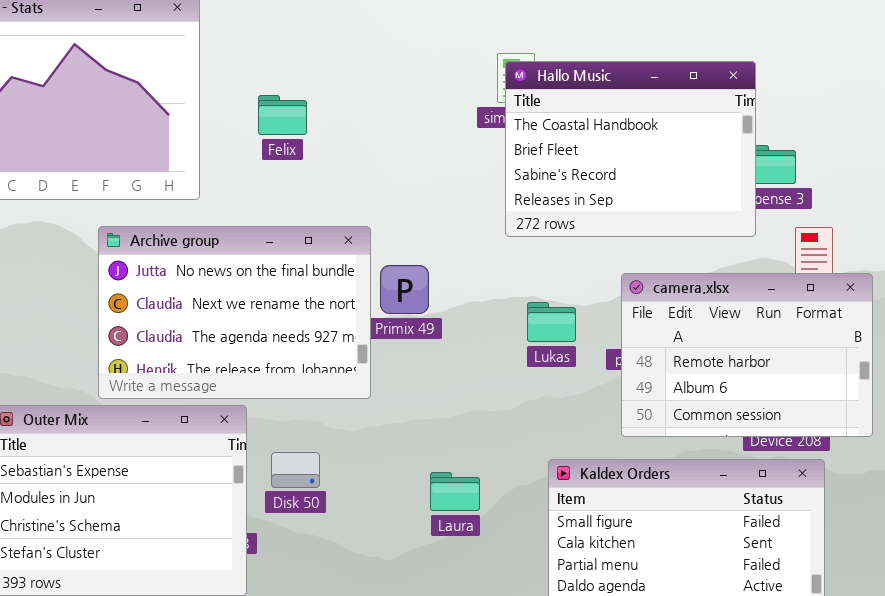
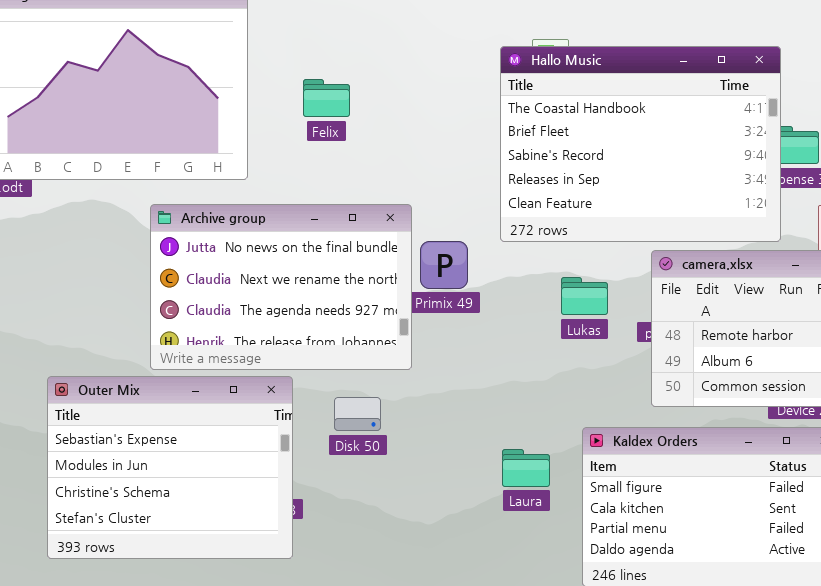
Hallo Music: [505,61,756,237] -> [500,46,781,242], resized
Disk 50: [271,452,320,488] -> [334,397,381,431], moved
Laura: [430,472,480,511] -> [502,449,550,487], moved

